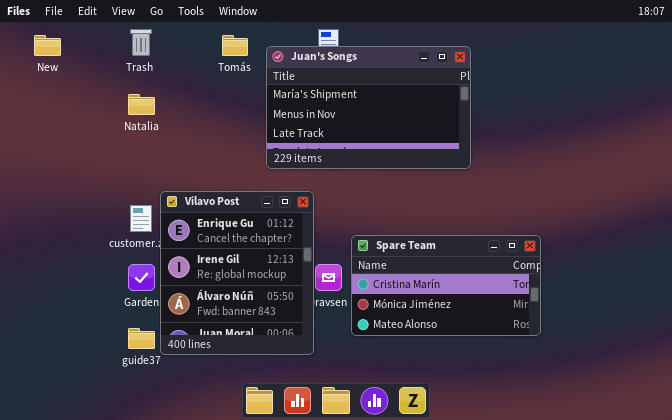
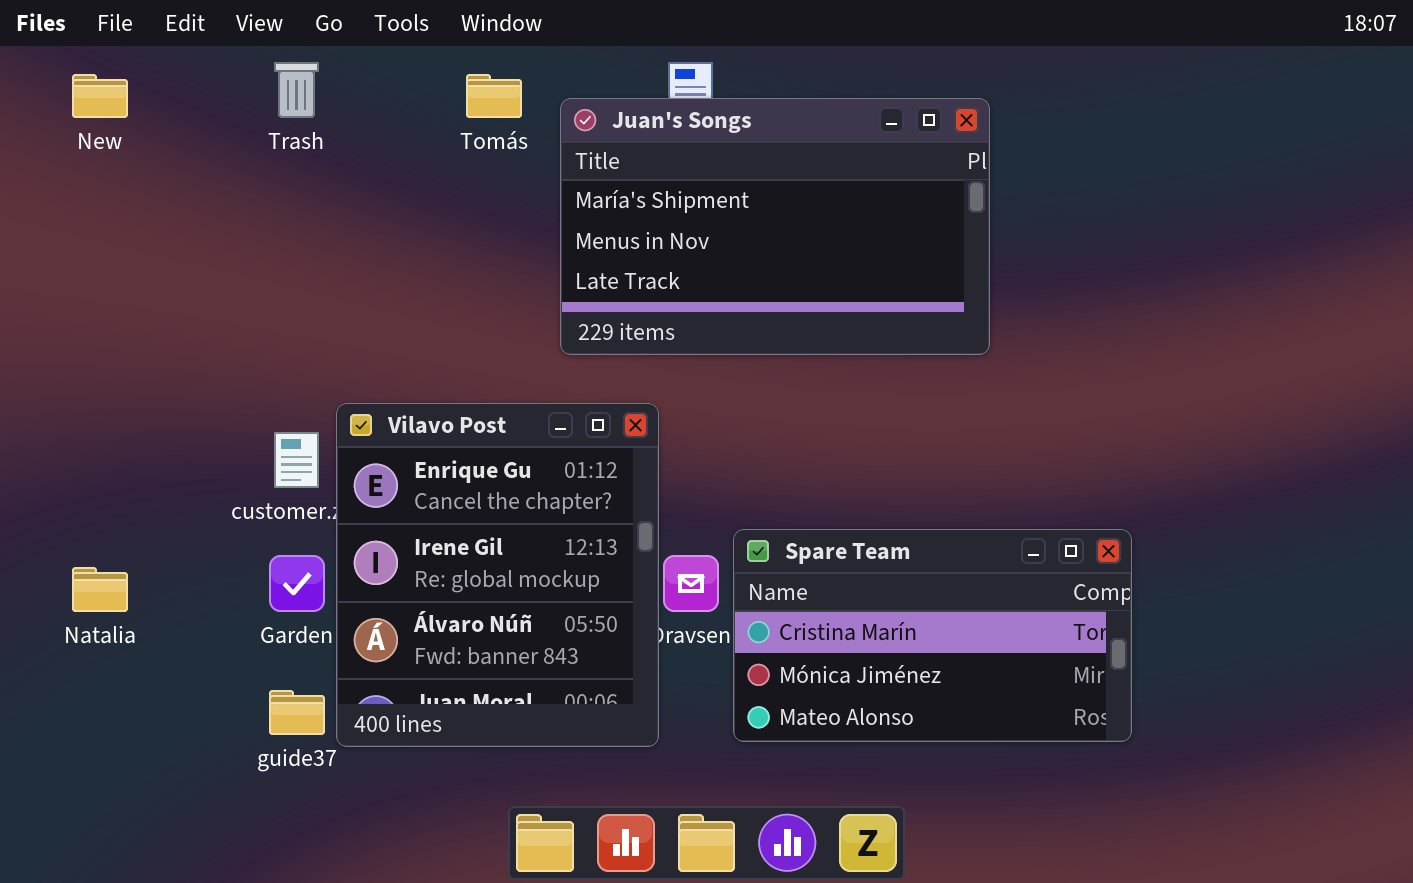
Natalia: [128,94,155,115] -> [72,567,128,612], moved
Spare Team: [351,235,541,336] -> [733,529,1132,742], moved

